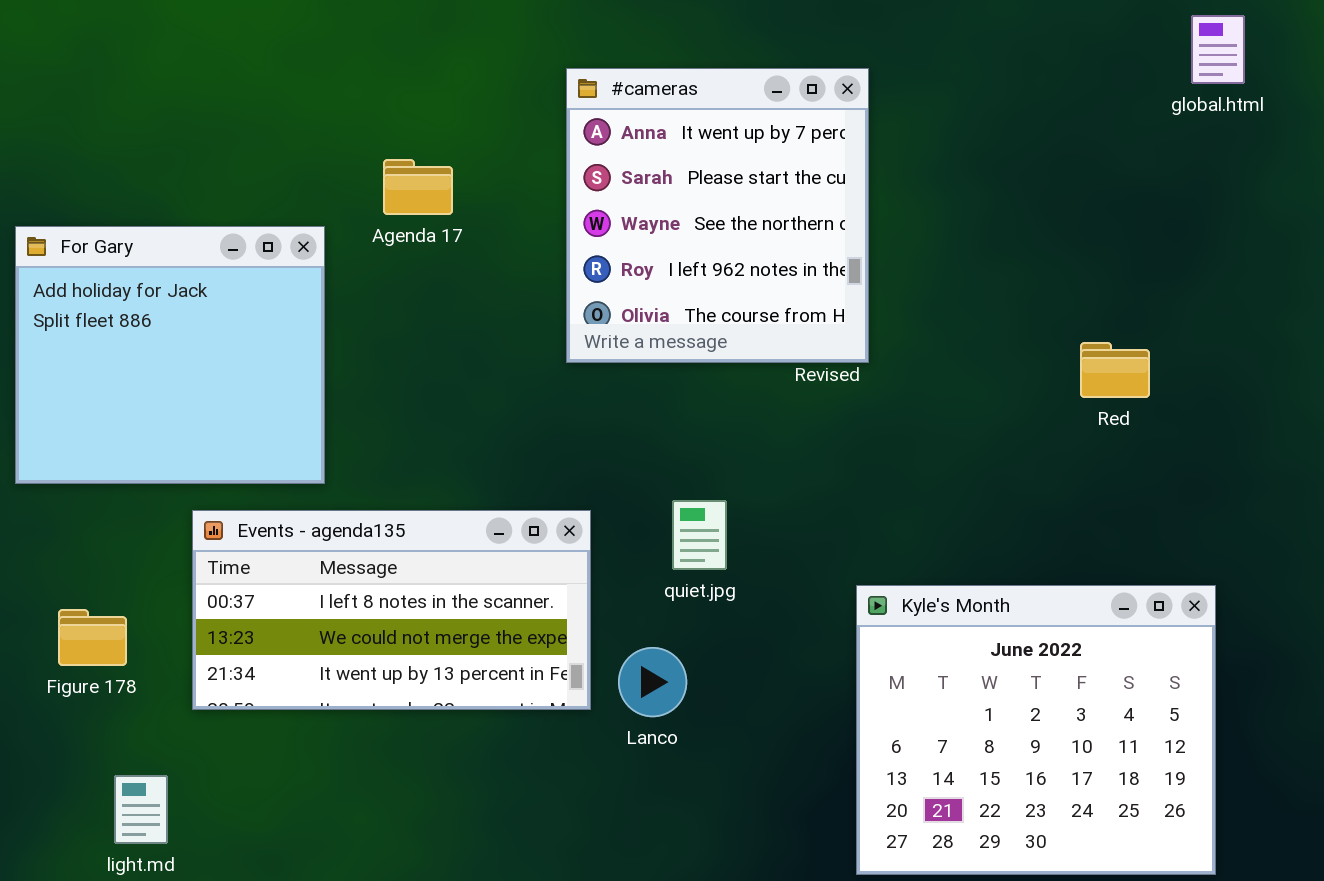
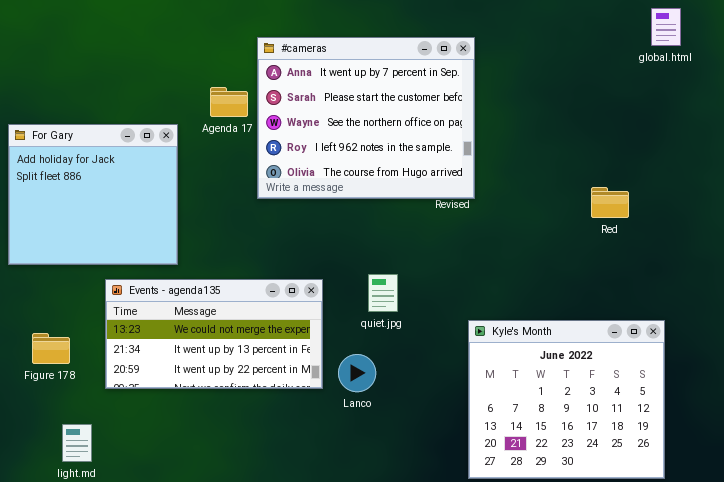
#cameras: [566,68,869,363] -> [257,37,475,199], resized
Events - agenda135: [192,510,591,710] -> [105,279,323,389], scrolled down 1 row

